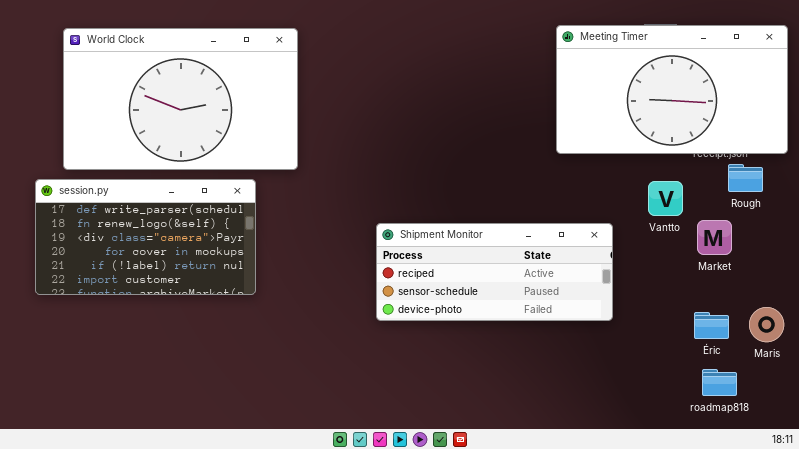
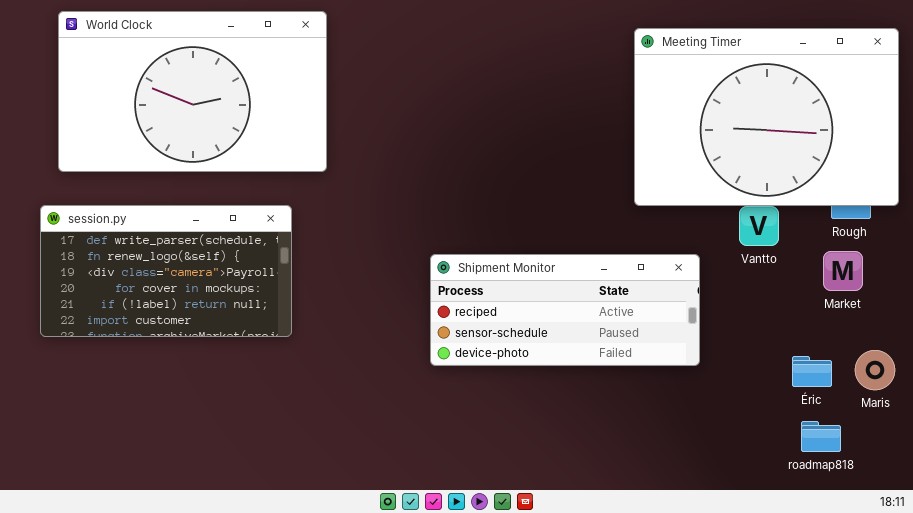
Meeting Timer: [556,25,788,154] -> [634,28,899,206], resized
World Clock: [63,28,298,170] -> [58,11,327,172], moved
Market: [697,220,732,255] -> [823,251,863,291], moved

